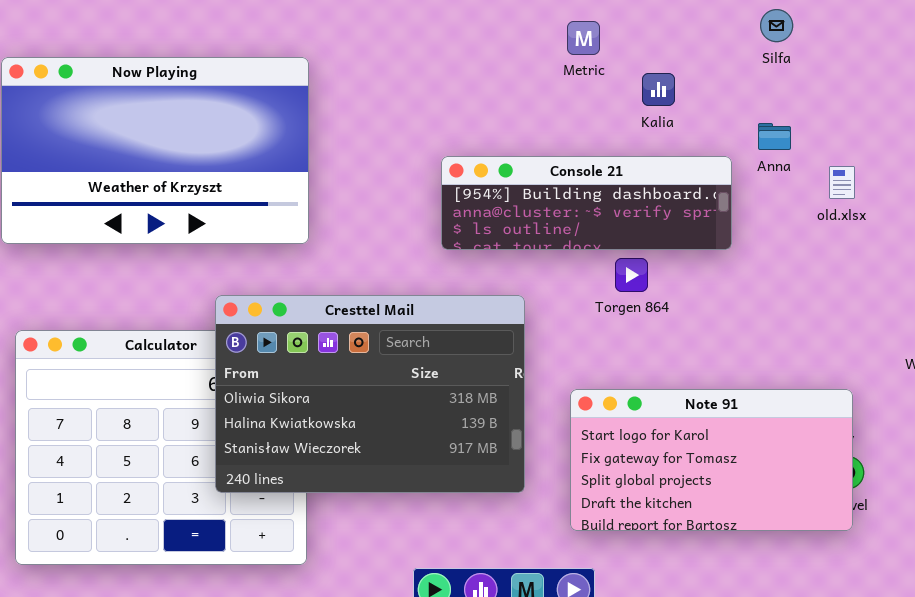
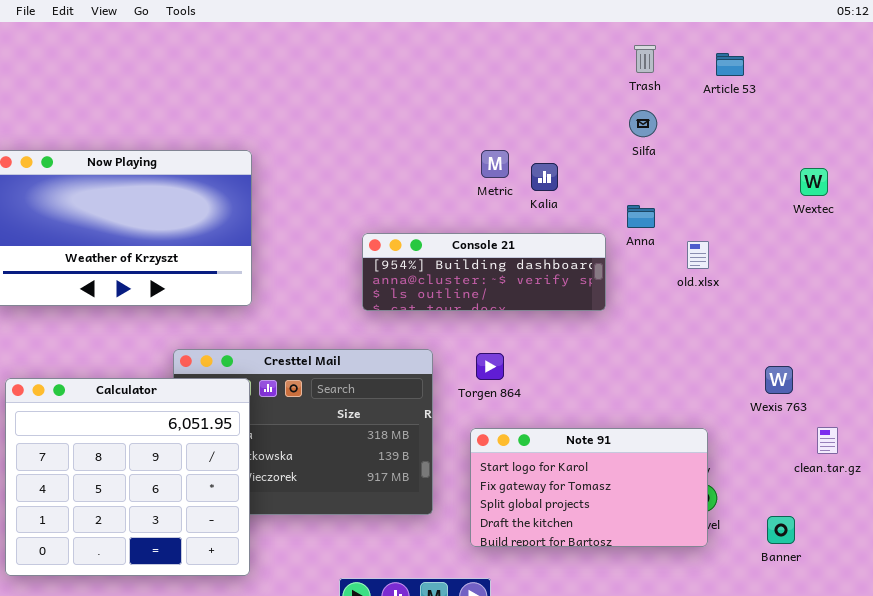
Metric: [567,21,600,55] -> [481,150,509,178], moved
Torgen 864: [615,258,648,292] -> [476,353,504,380], moved
Calculator: [15,330,307,565] -> [5,378,250,576], raised

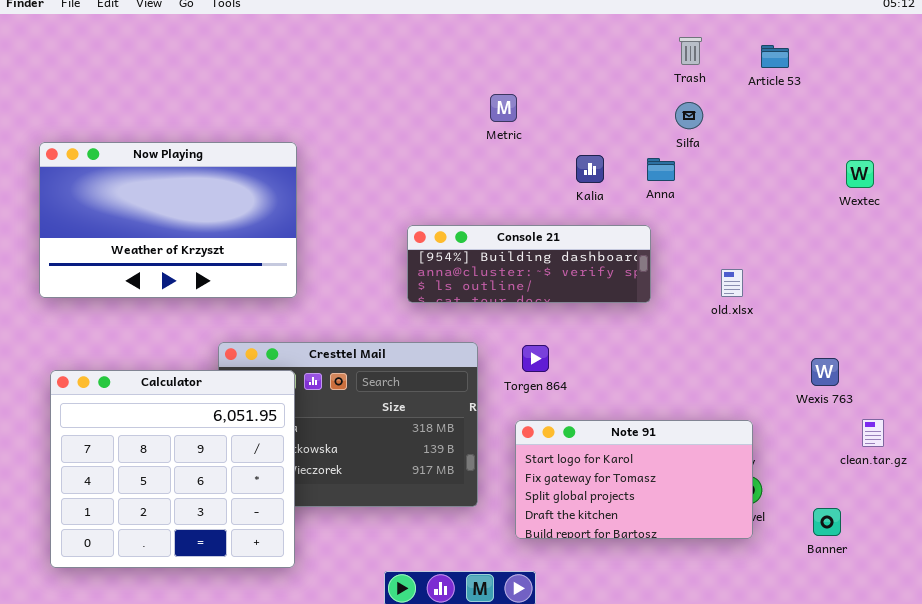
Metric: [481,150,509,178] -> [490,94,517,122], moved
Anna: [627,205,655,228] -> [647,158,675,181], moved
old.xlsx: [687,241,709,269] -> [721,269,743,297], moved

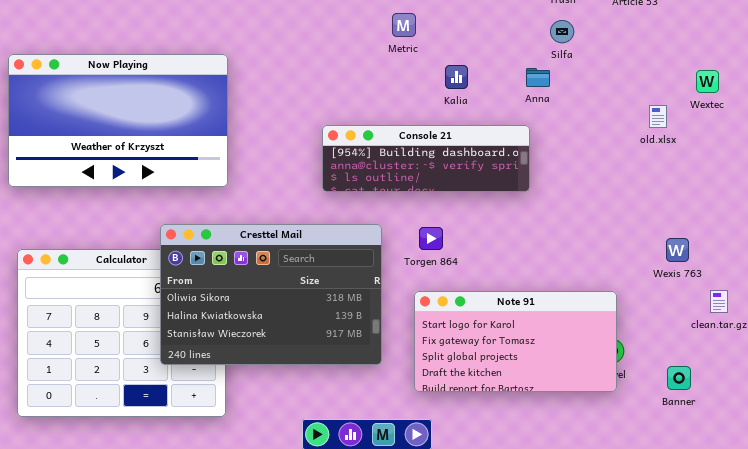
Kalia: [576,155,604,183] -> [445,65,468,89], moved
old.xlsx: [721,269,743,297] -> [649,105,667,128], moved
Cresttel Mail: [218,342,478,507] -> [160,224,382,365], raised

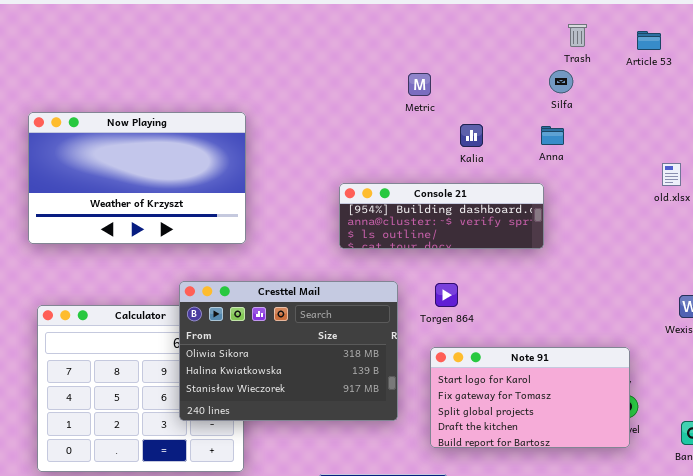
Silfa: [550,20,574,43] -> [549,70,573,93], moved

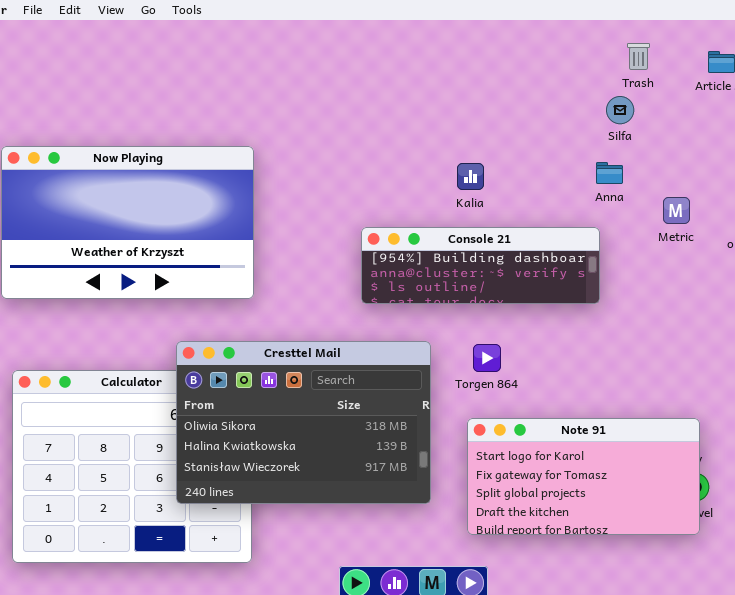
Metric: [408,73,431,96] -> [663,197,690,224], moved
Kalia: [460,124,483,147] -> [457,163,484,190], moved

